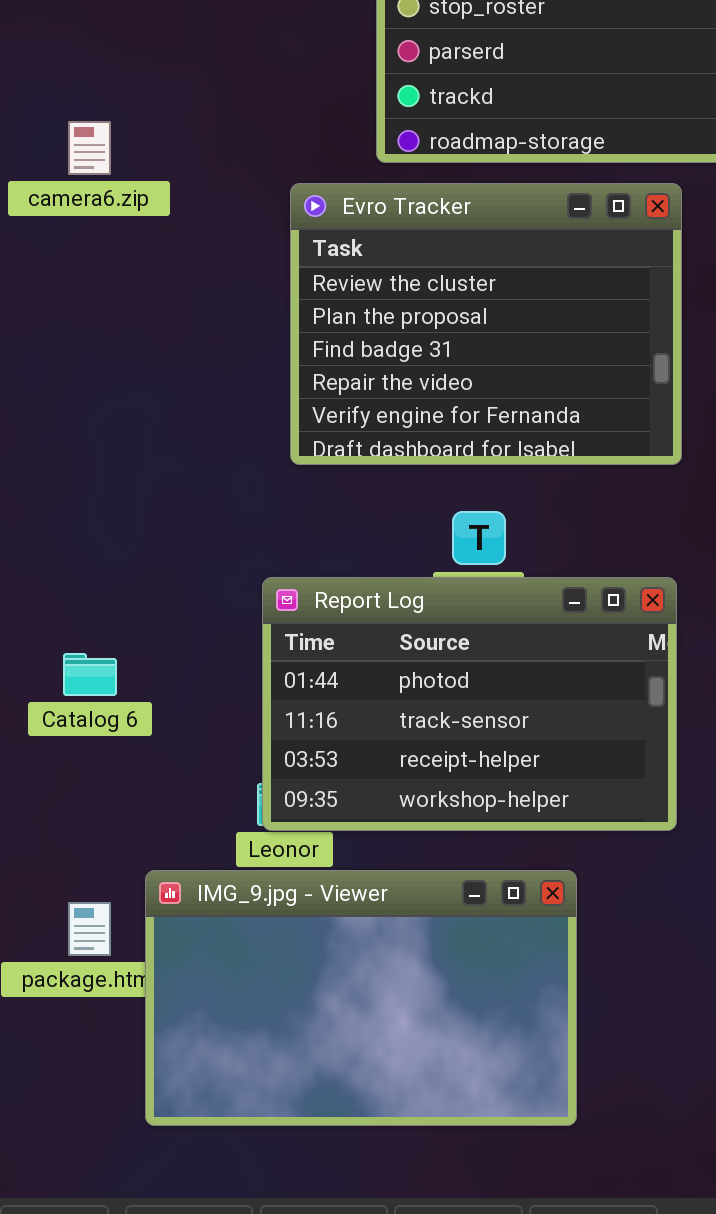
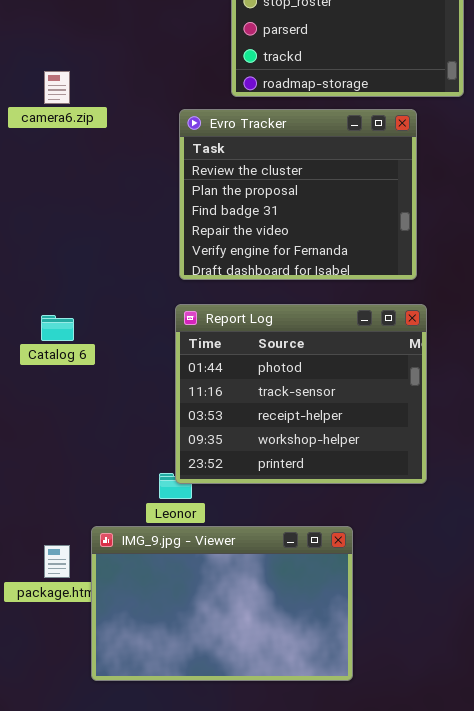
Report Log: [262,577,677,831] -> [175,304,427,484], moved, resized
Catalog 6: [63,653,117,696] -> [41,315,74,341], moved

